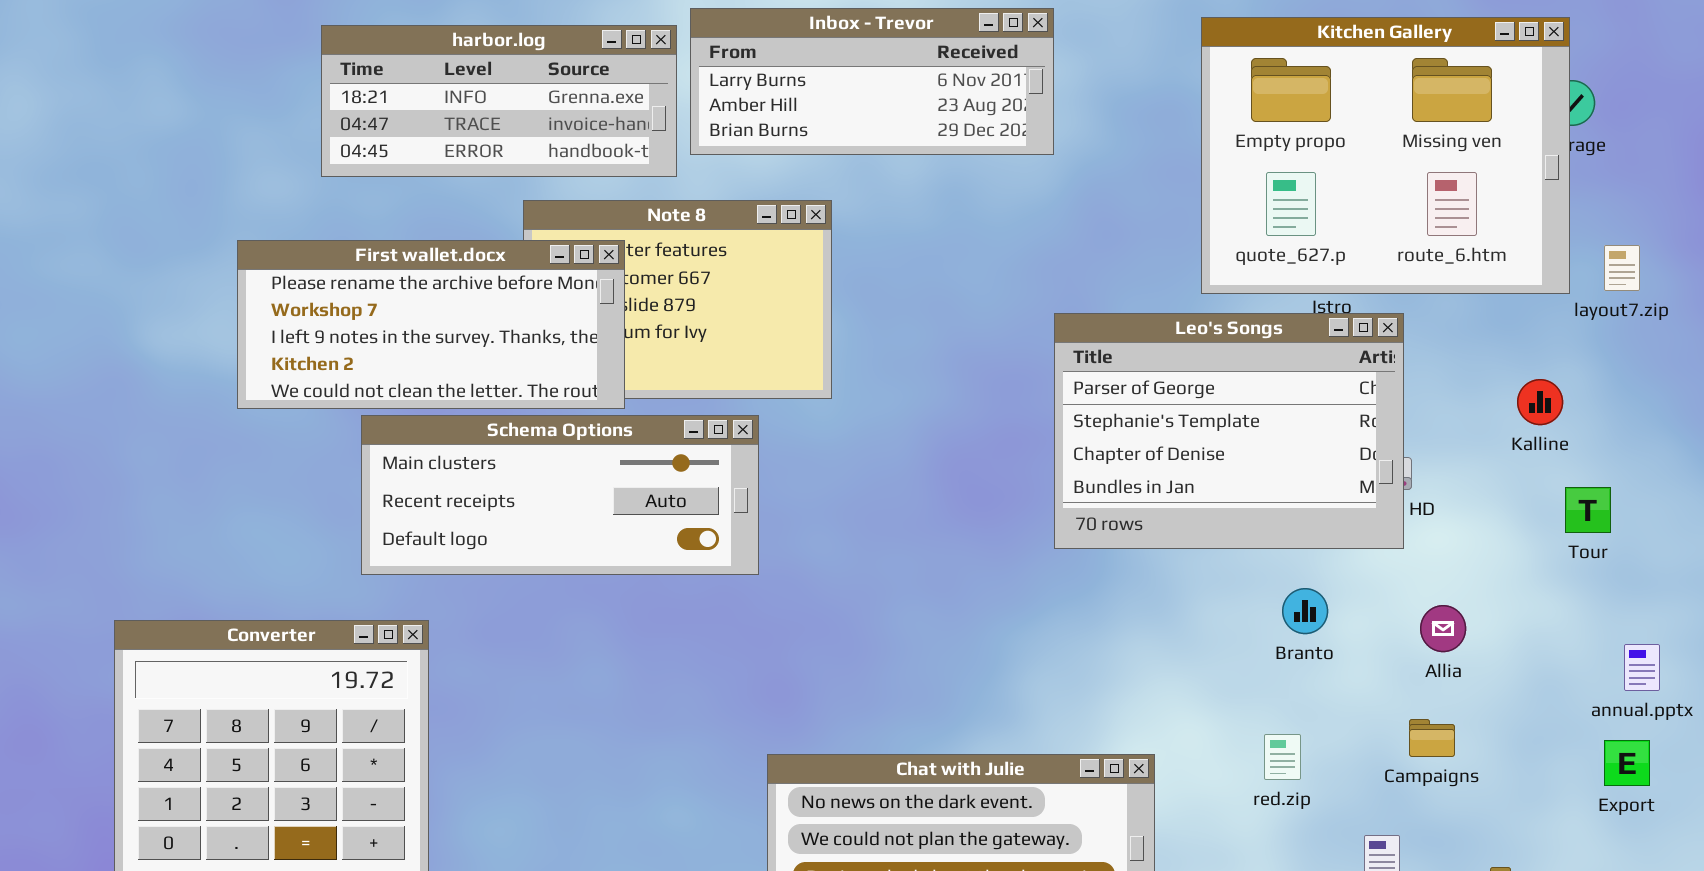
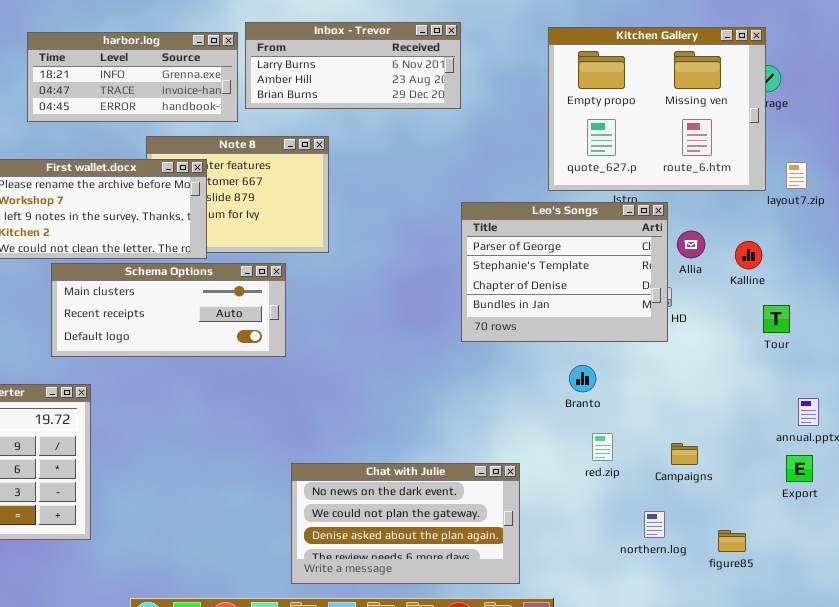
Branto: [1282,588,1328,634] -> [569,365,596,392], moved
Allia: [1420,605,1466,652] -> [677,231,705,258], moved
red.zip: [1264,734,1301,780] -> [592,433,613,461], moved

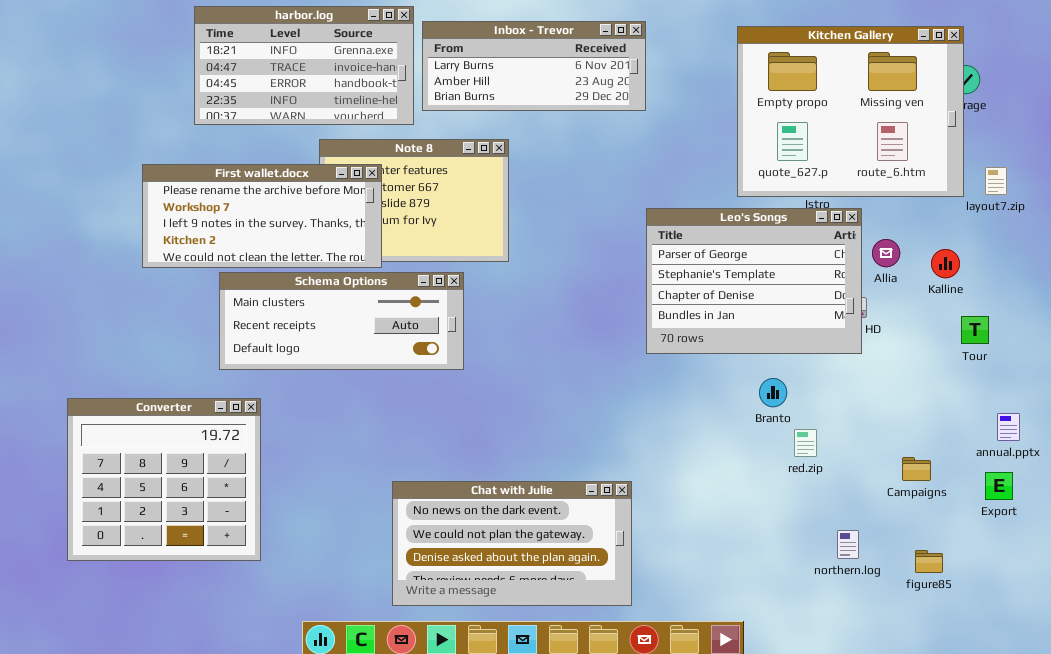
harbor.log: [27,32,238,122] -> [194,6,414,125], resized
red.zip: [592,433,613,461] -> [794,429,817,457], moved
Campaigns: [671,443,698,465] -> [902,457,931,481], moved
Chat with Julie: [291,463,520,584] -> [392,481,632,606], moved

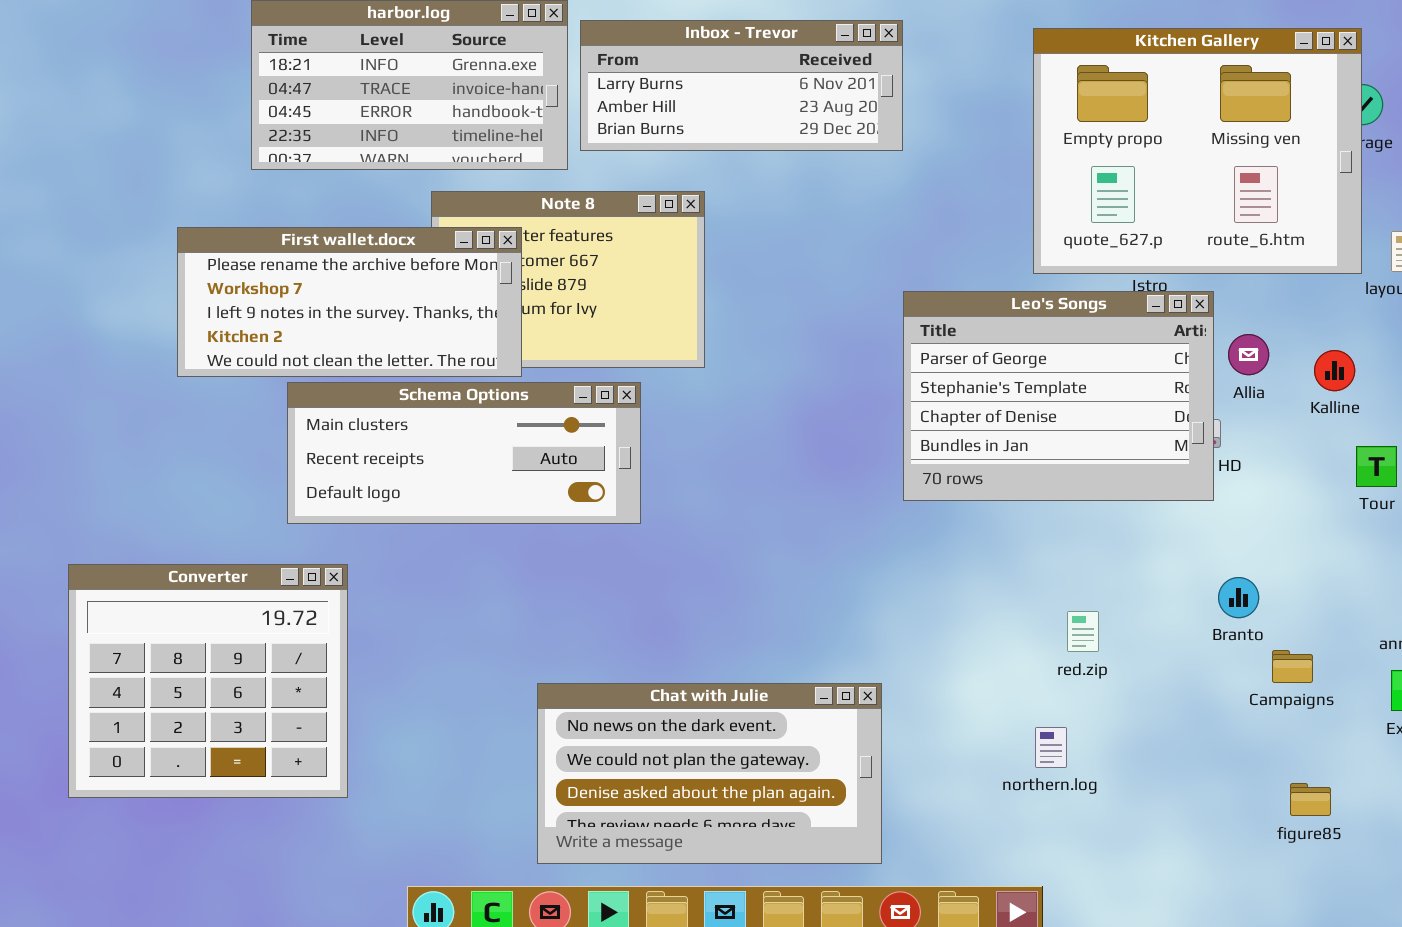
Branto: [759,378,787,407] -> [1218,577,1259,618], moved
red.zip: [794,429,817,457] -> [1067,611,1099,652], moved
northern.log: [837,530,859,559] -> [1035,727,1067,768], moved

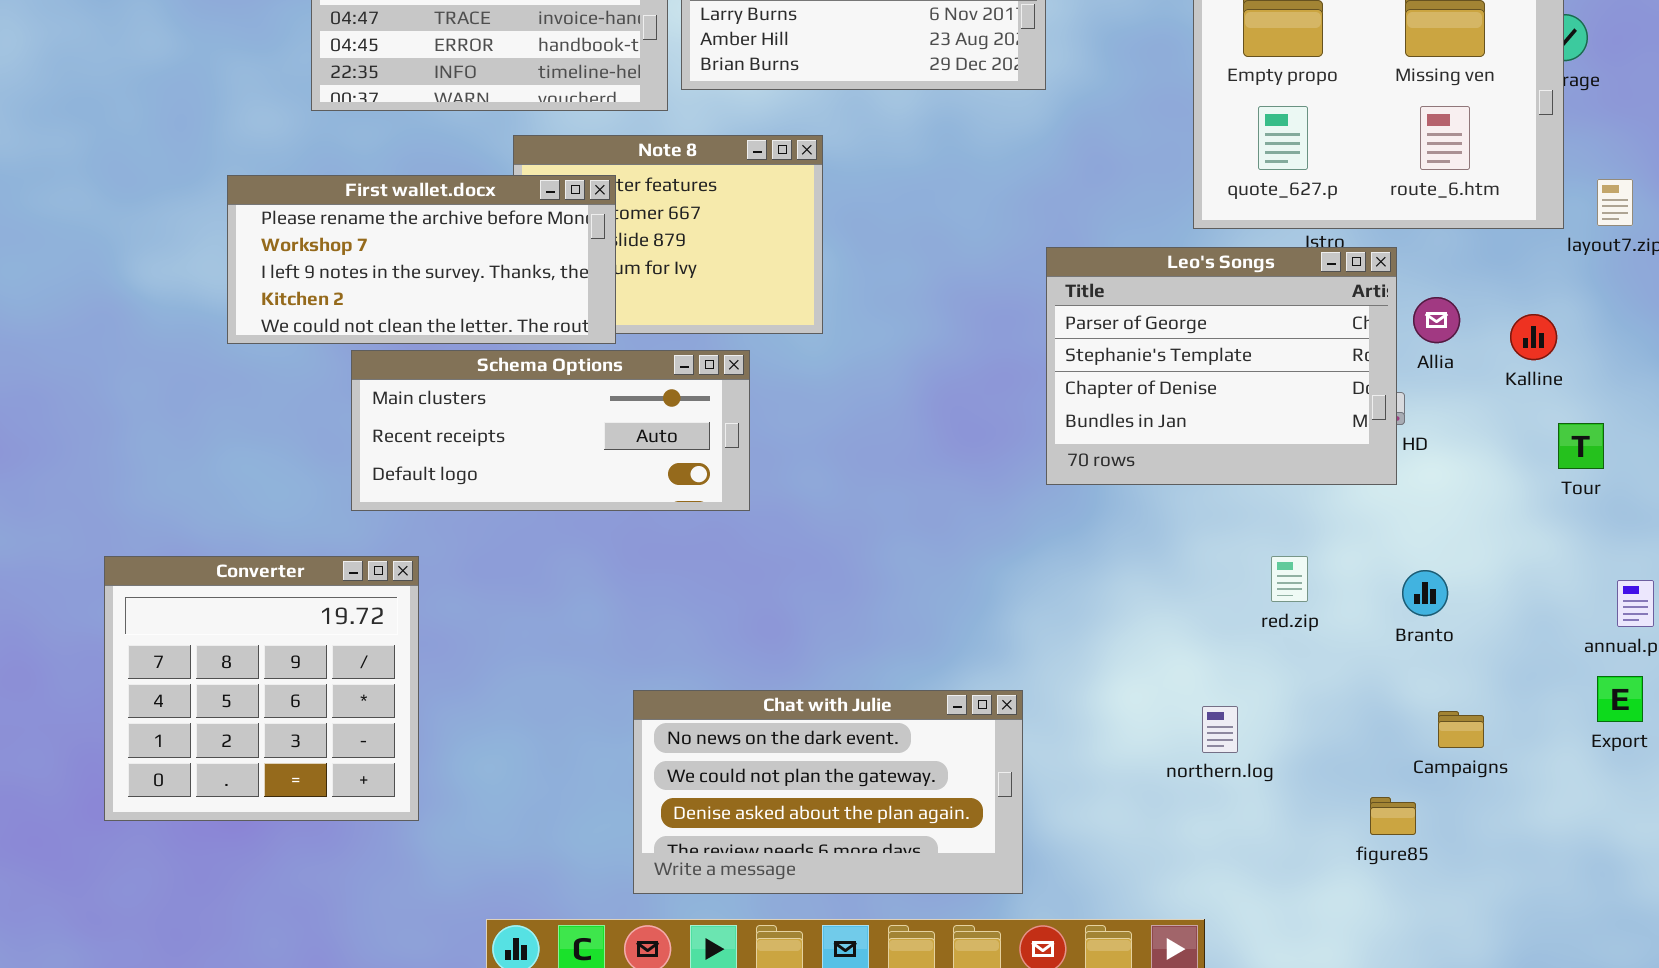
red.zip: [1067,611,1099,652] -> [1271,556,1308,602], moved
Campaigns: [1272,650,1313,683] -> [1438,711,1484,748], moved
northern.log: [1035,727,1067,768] -> [1202,706,1238,753], moved
figure85: [1290,783,1331,816] -> [1370,797,1416,835], moved

